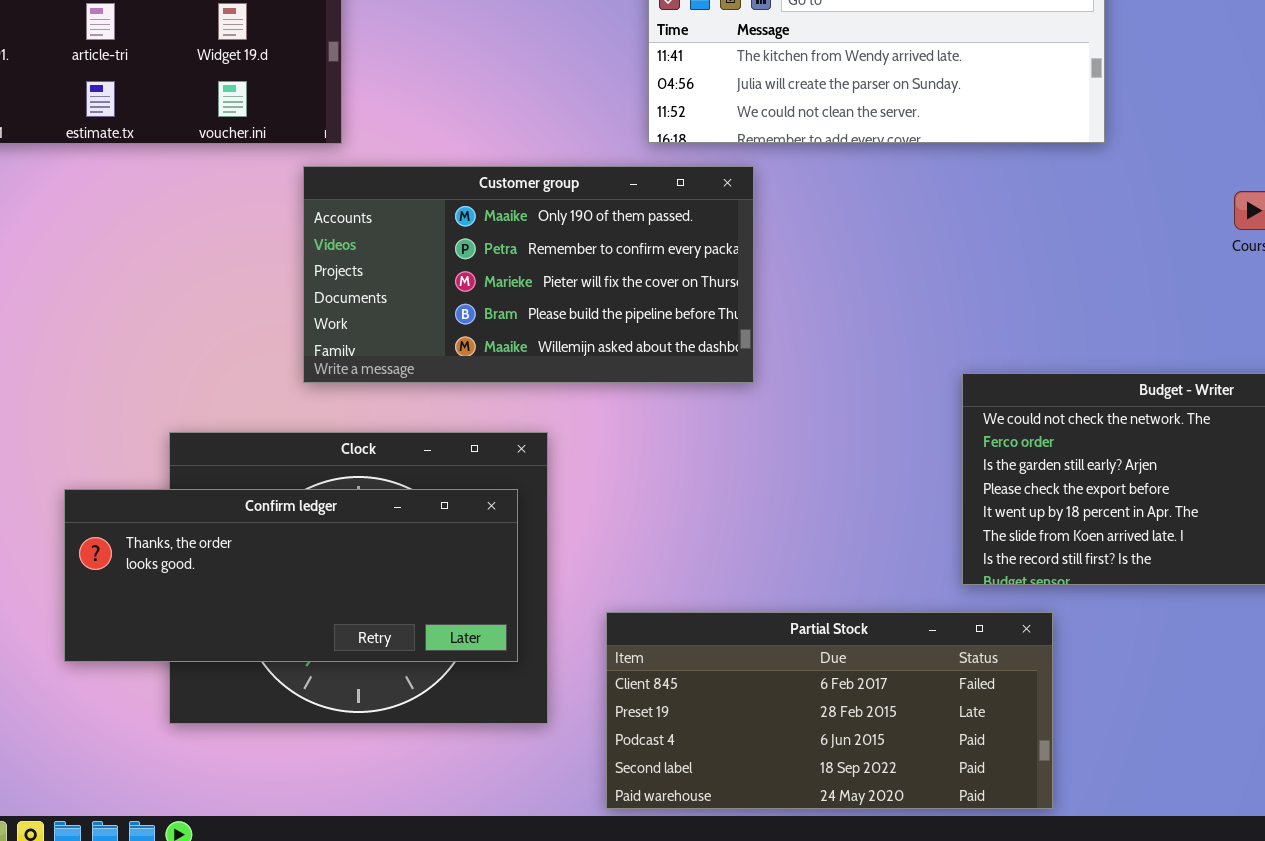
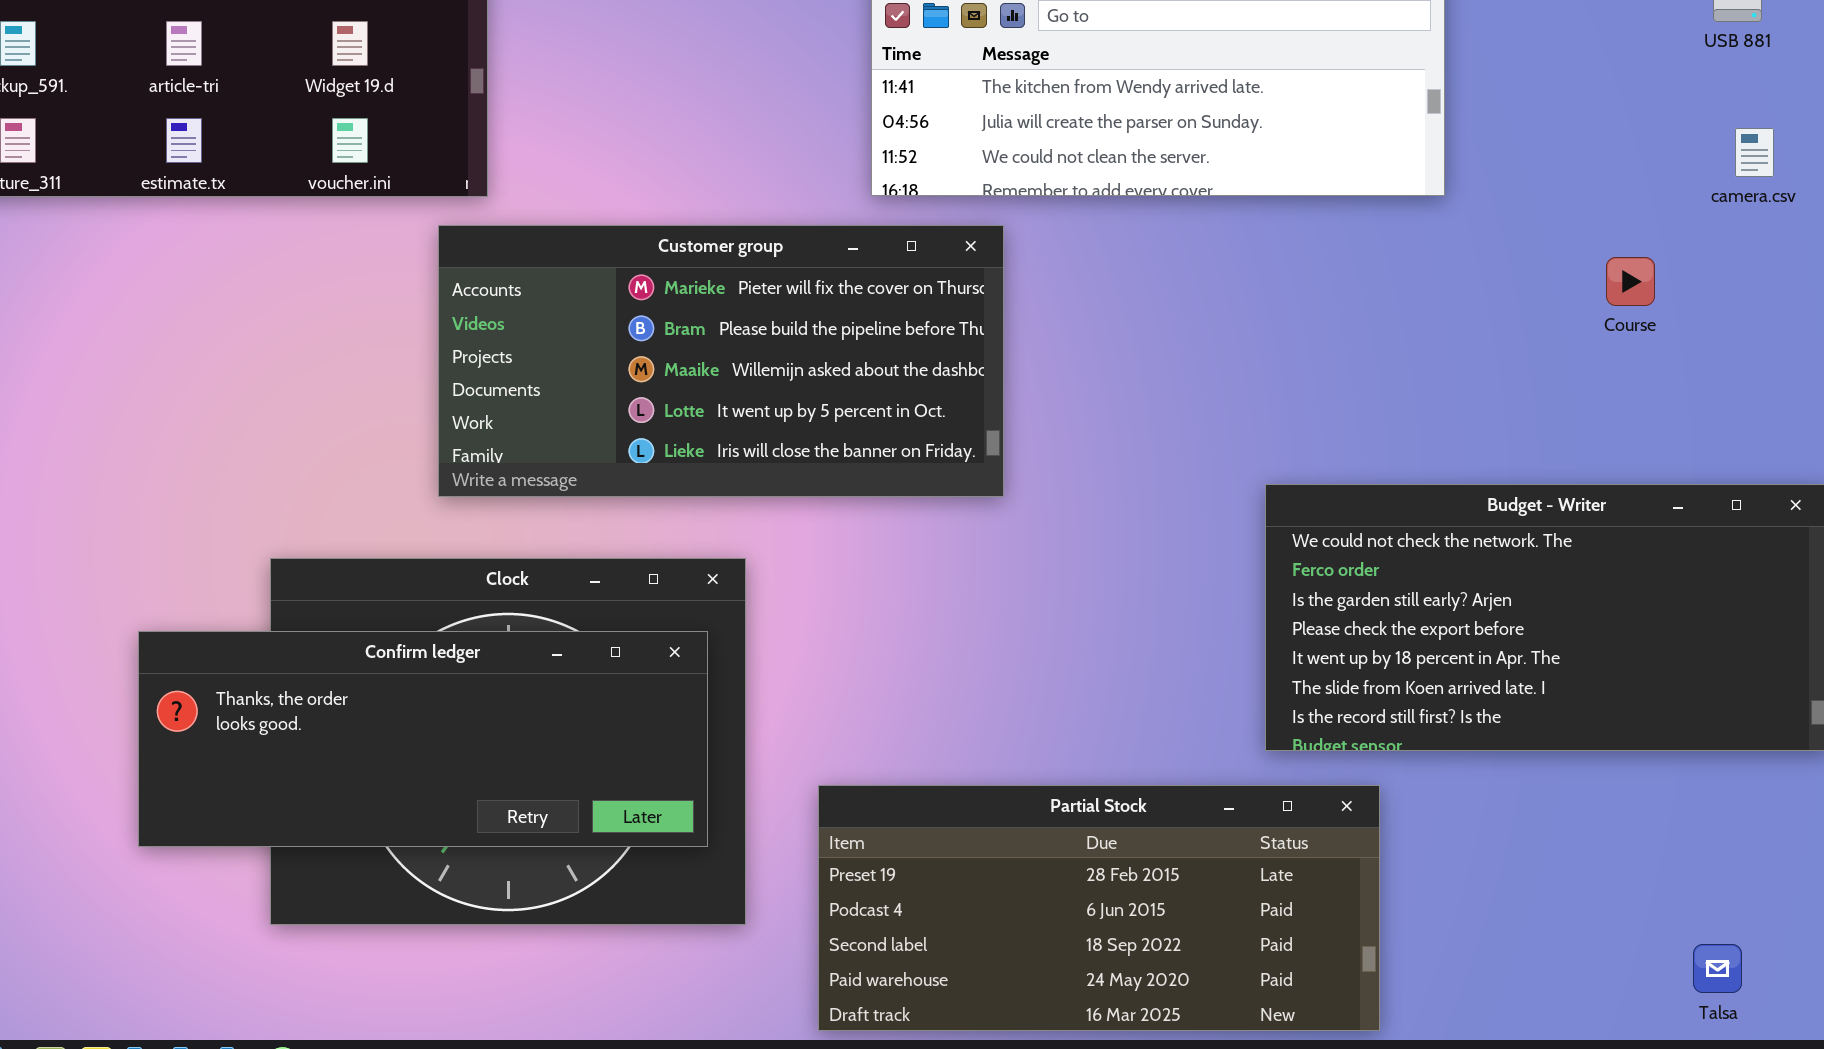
Customer group: [303,166,754,383] -> [438,225,1004,497], scrolled down 2 rows
Partial Stock: [606,612,1053,809] -> [818,785,1380,1031], scrolled down 1 row

